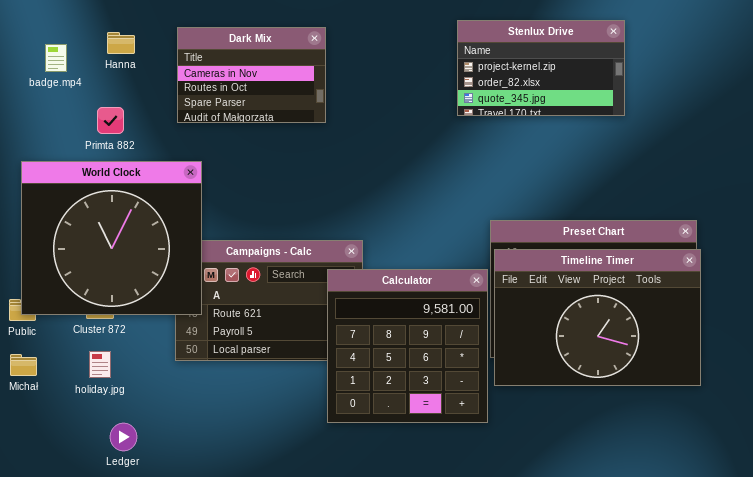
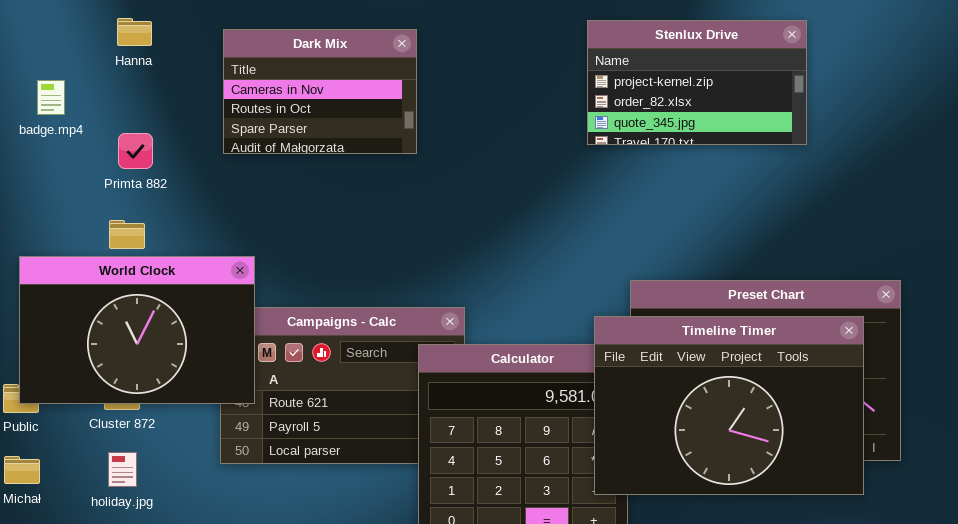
Hanna: [107,32,135,54] -> [117,18,152,46], moved
badge.mp4: [45,44,67,72] -> [37,80,65,115], moved
World Clock: [21,161,202,315] -> [19,256,255,404], resized
Timeline Timer: [494,249,701,386] -> [594,316,864,495], moved

